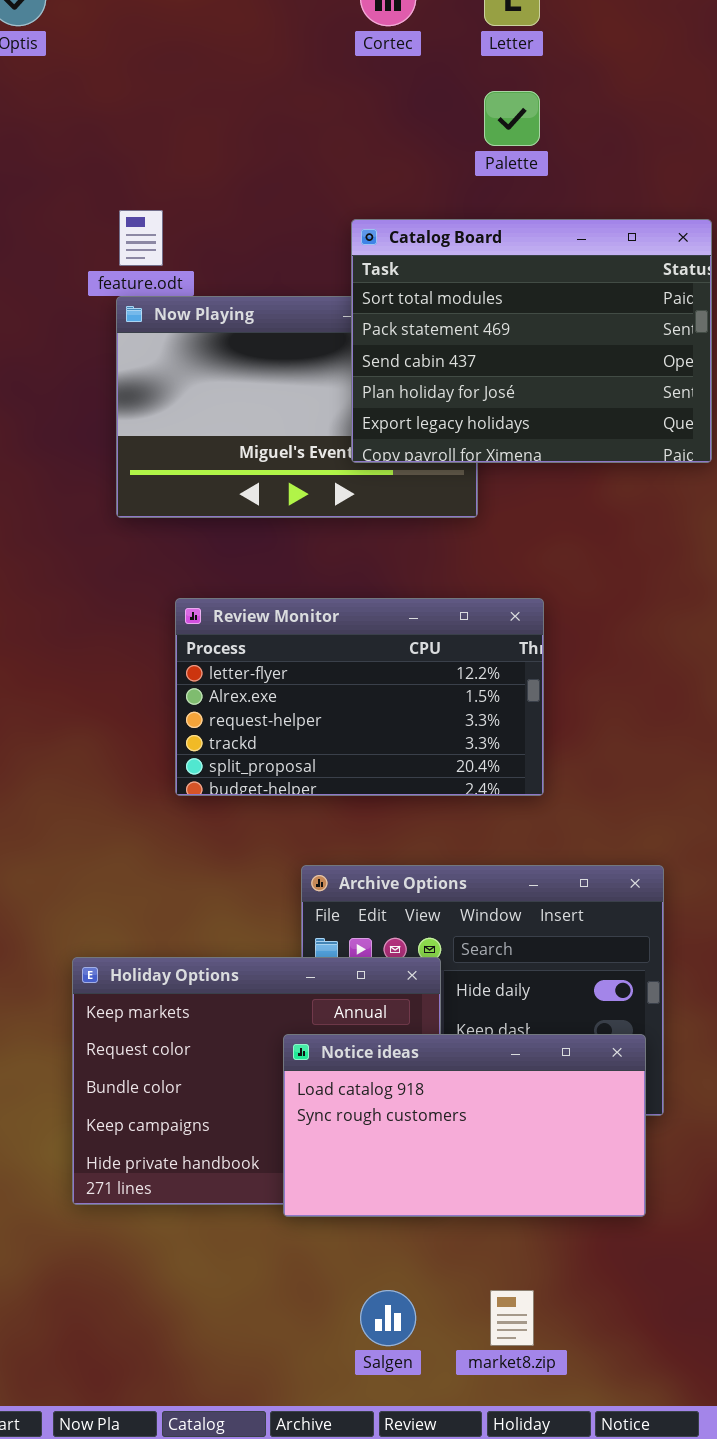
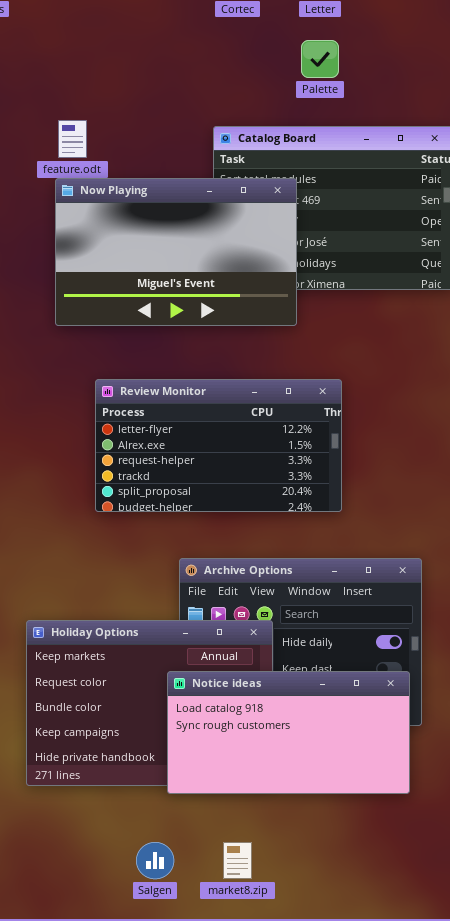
Now Playing: [116,296,478,518] -> [55,178,297,326], raised
Salgen: [360,1290,416,1346] -> [136,842,174,879], moved
market8.zip: [490,1290,534,1346] -> [223,842,252,879], moved

